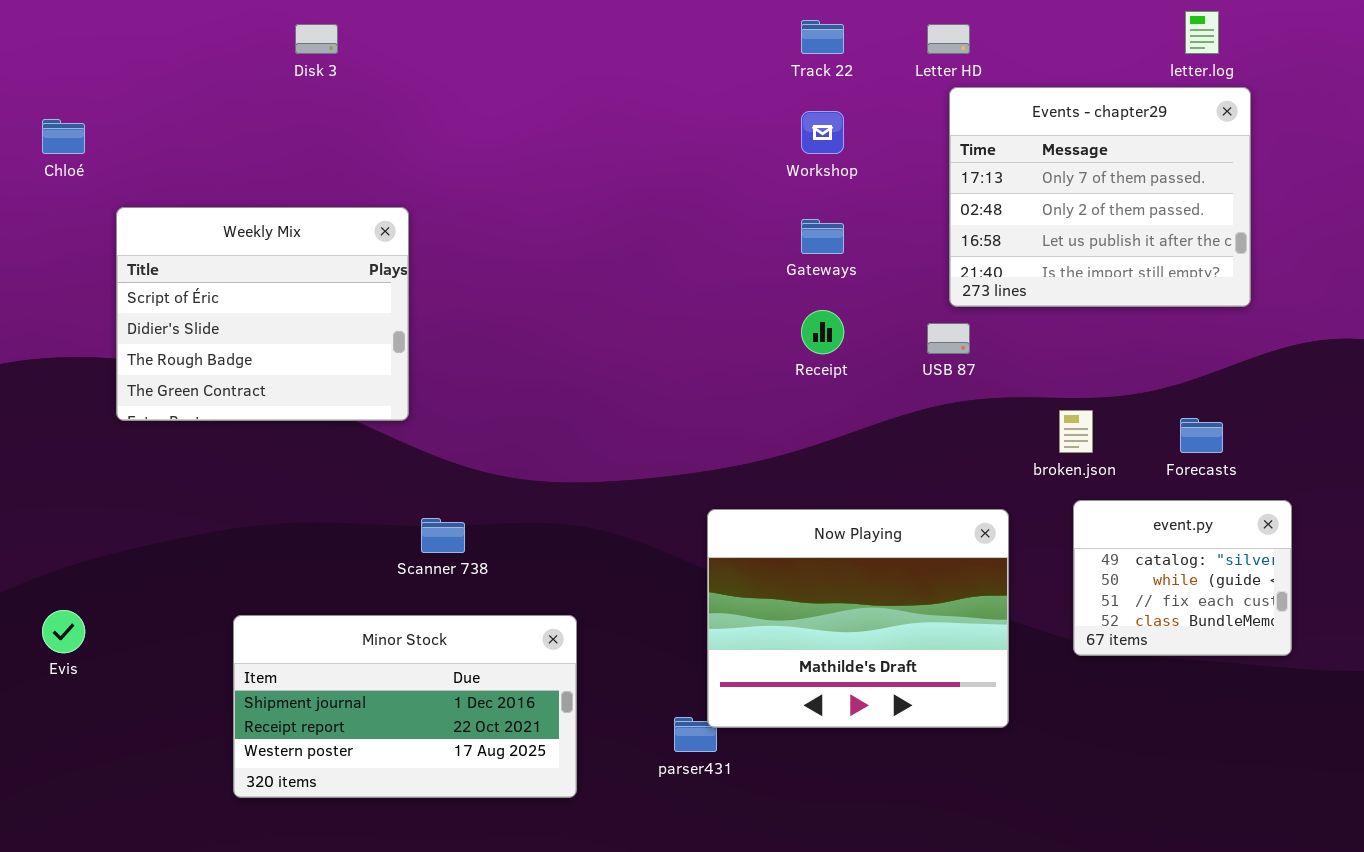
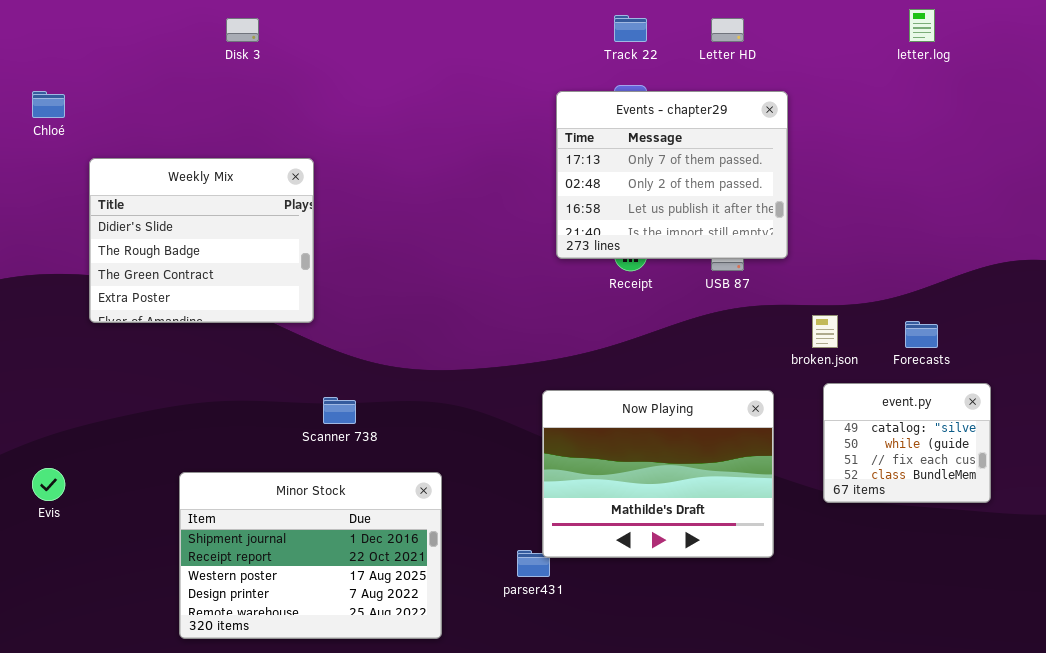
Events - chapter29: [949,87,1251,307] -> [556,91,788,259], moved
Weekly Mix: [116,207,409,421] -> [89,158,314,323], scrolled down 1 row
Minor Stock: [233,615,577,798] -> [179,472,442,639], resized

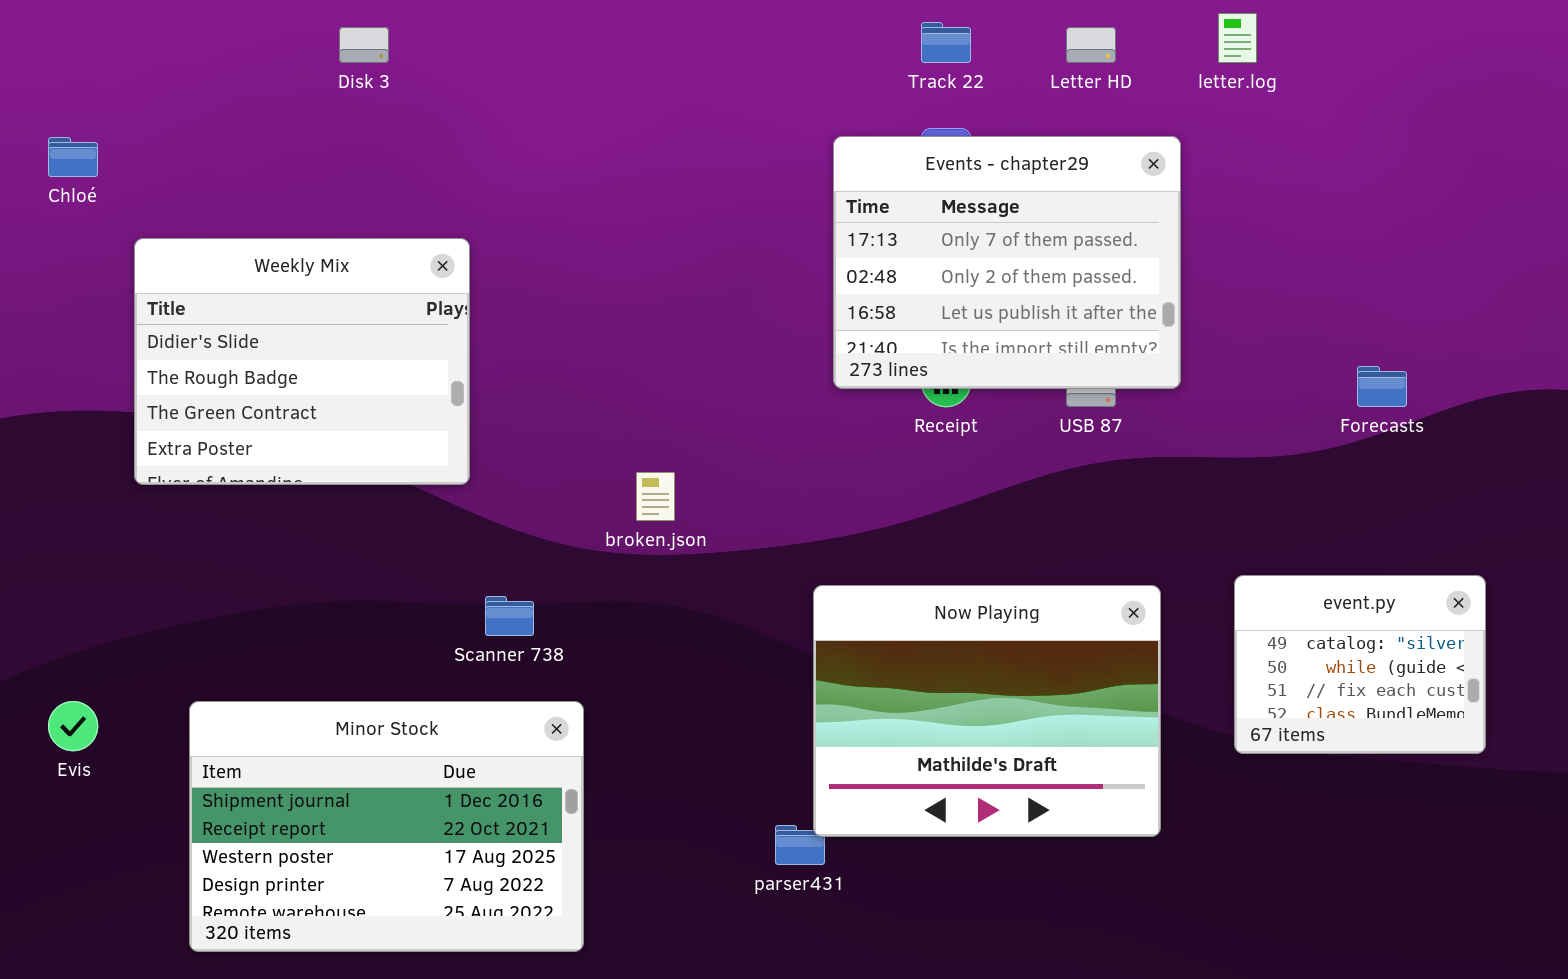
letter.log: [909,9,935,42] -> [1218,13,1257,63], moved
broken.json: [812,315,838,348] -> [636,472,675,521], moved
Forecasts: [905,321,938,348] -> [1357,366,1407,407], moved
Minor Stock: [179,472,442,639] -> [189,701,584,952], moved

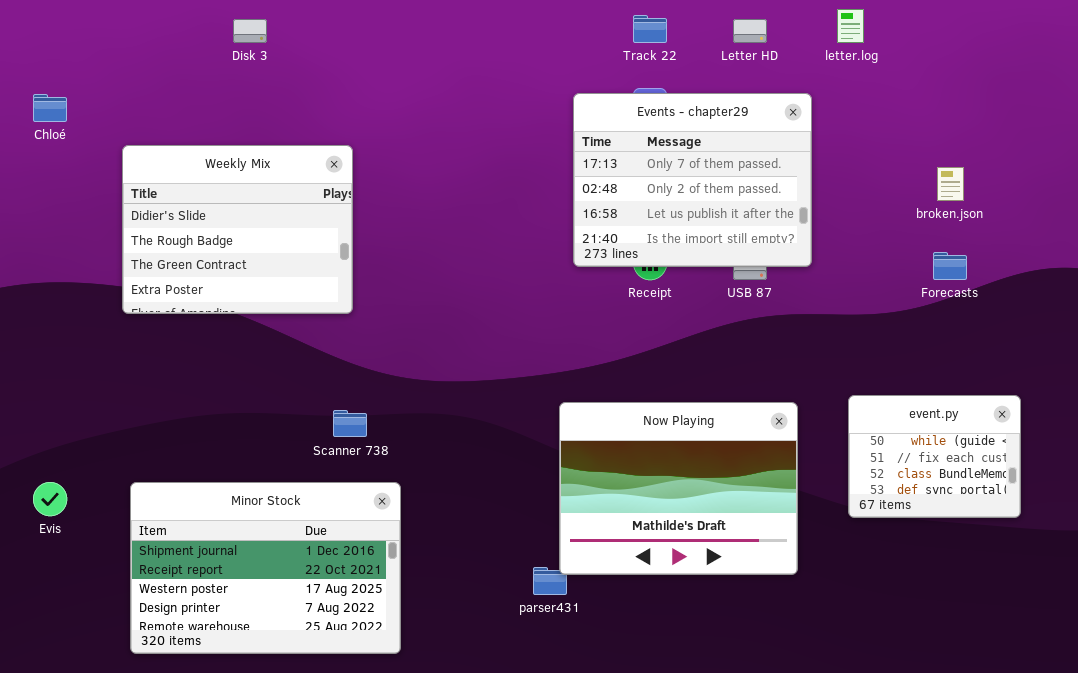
Weekly Mix: [134,238,470,485] -> [122,145,353,314], moved
broken.json: [636,472,675,521] -> [937,167,964,201], moved
event.py: [1234,575,1486,754] -> [848,395,1021,518], scrolled down 1 row

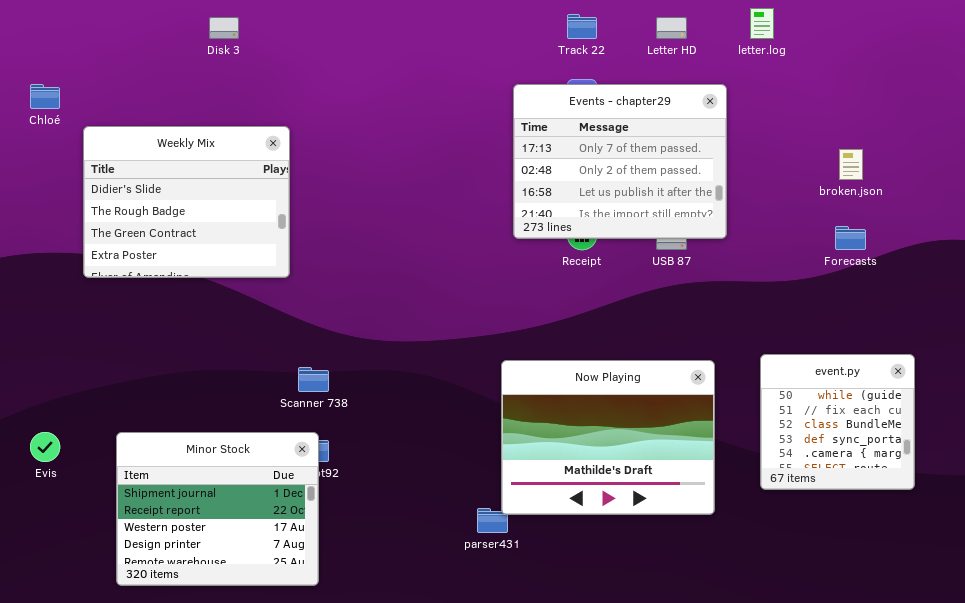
Weekly Mix: [122,145,353,314] -> [83,126,290,278], moved
event.py: [848,395,1021,518] -> [760,354,915,490], resized
Minor Stock: [130,482,401,654] -> [116,432,319,586], resized

